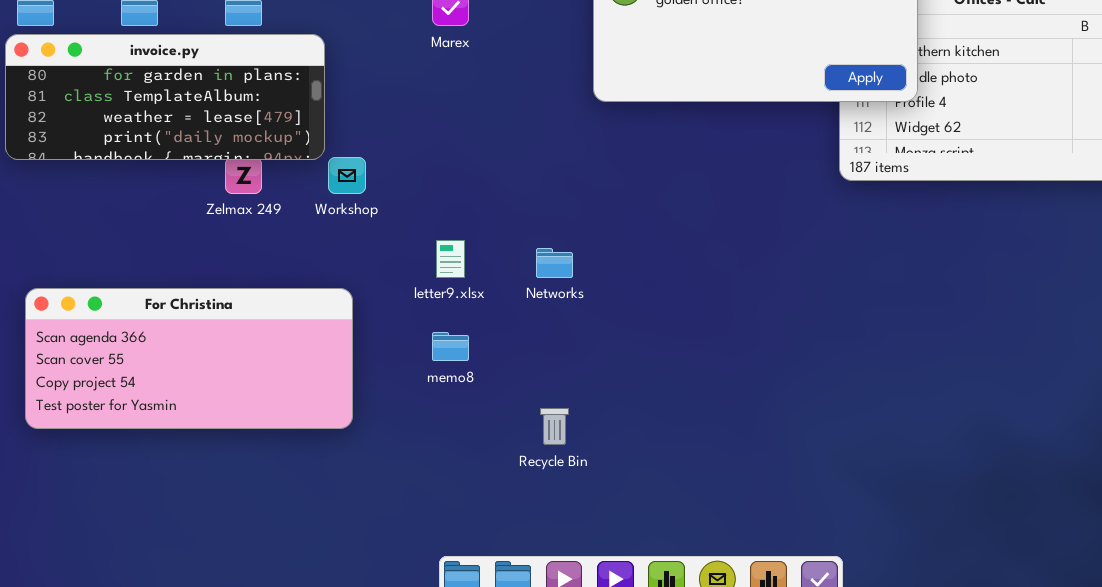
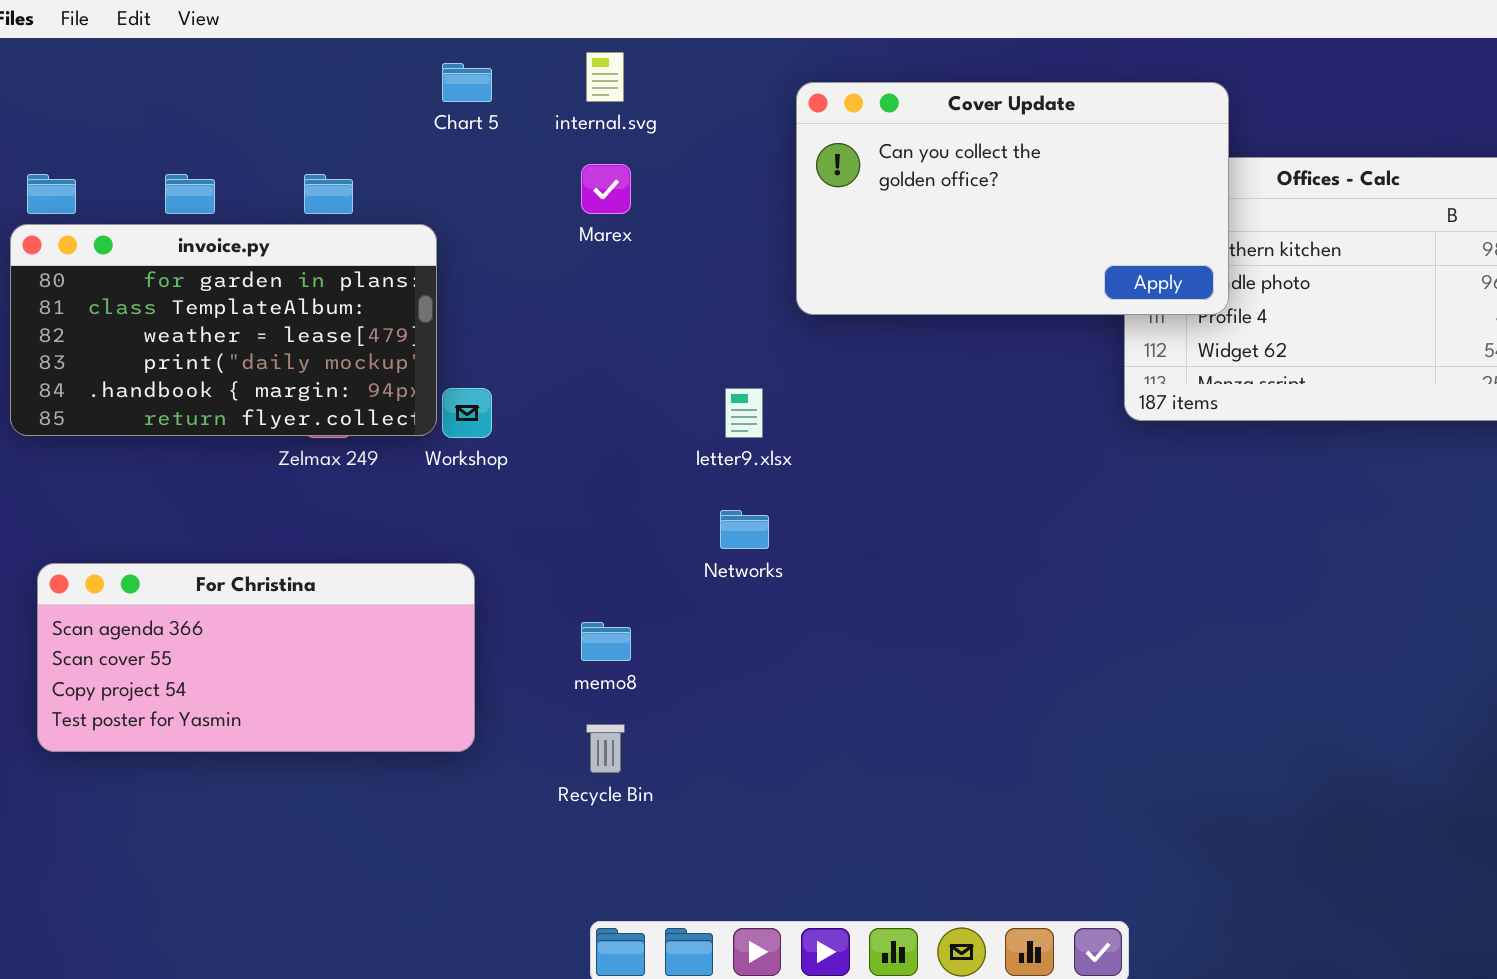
invoice.py: [5,34,325,160] -> [10,224,437,436], resized
letter9.xlsx: [436,240,465,278] -> [725,388,763,438], moved
Recycle Bin: [540,408,569,445] -> [586,724,625,773], moved

